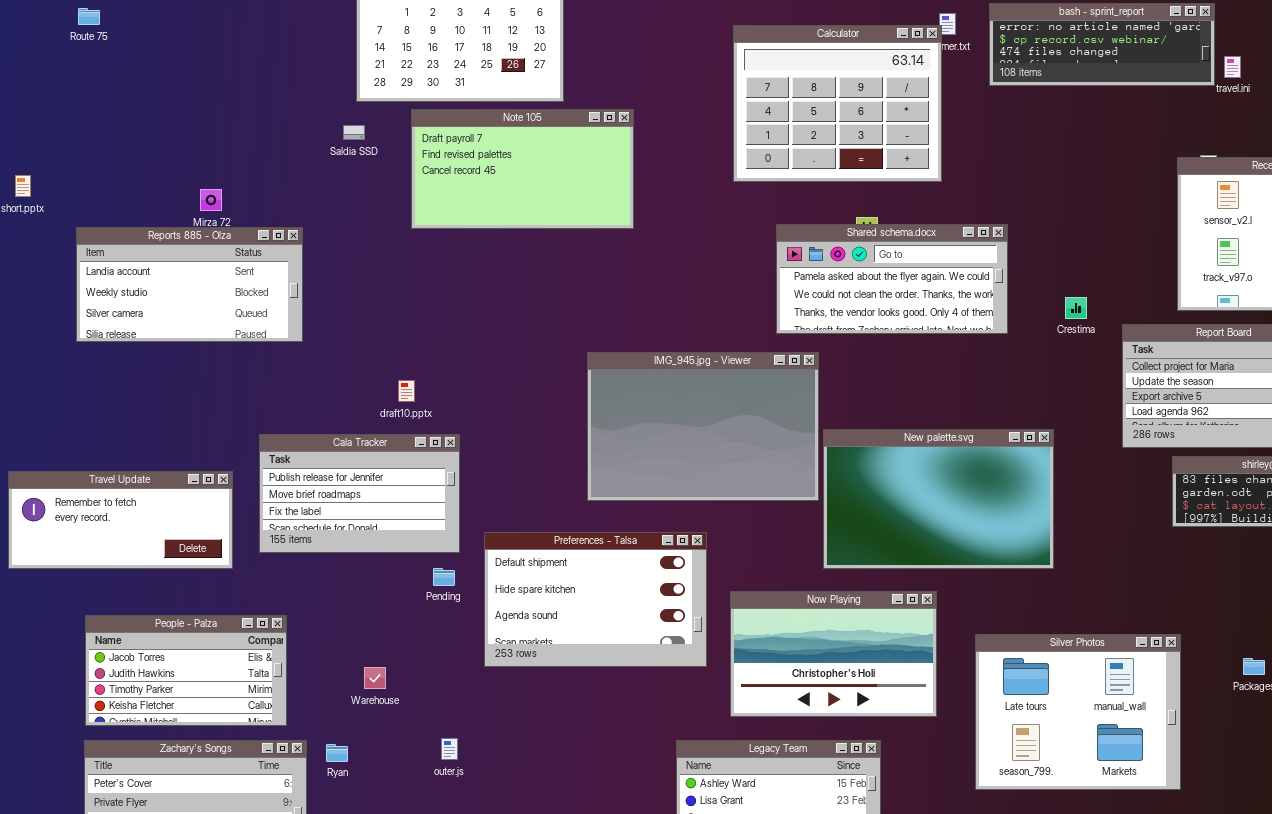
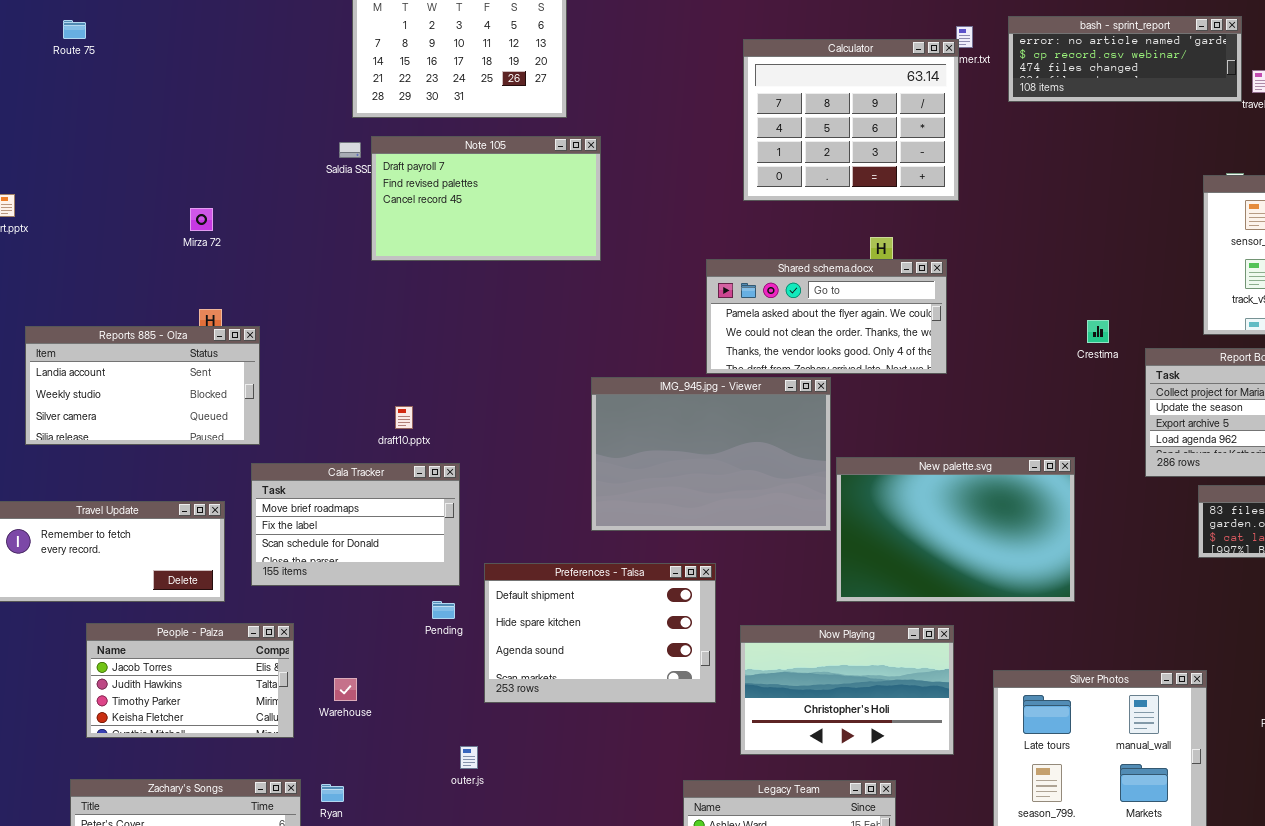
Note 105: [411,109,634,229] -> [371,136,601,261], moved
Shared schema.docx: [776,224,1008,334] -> [706,259,947,374], moved
Reports 885 - Olza: [76,227,303,342] -> [25,326,260,445], moved
Cala Tracker: [259,434,460,553] -> [251,463,460,586], scrolled down 1 row
People - Palza: [85,615,287,726] -> [86,623,294,738], moved
Warehouse: [364,667,386,689] -> [334,678,357,701], moved
outer.js: [441,738,458,760] -> [460,746,478,769], moved

